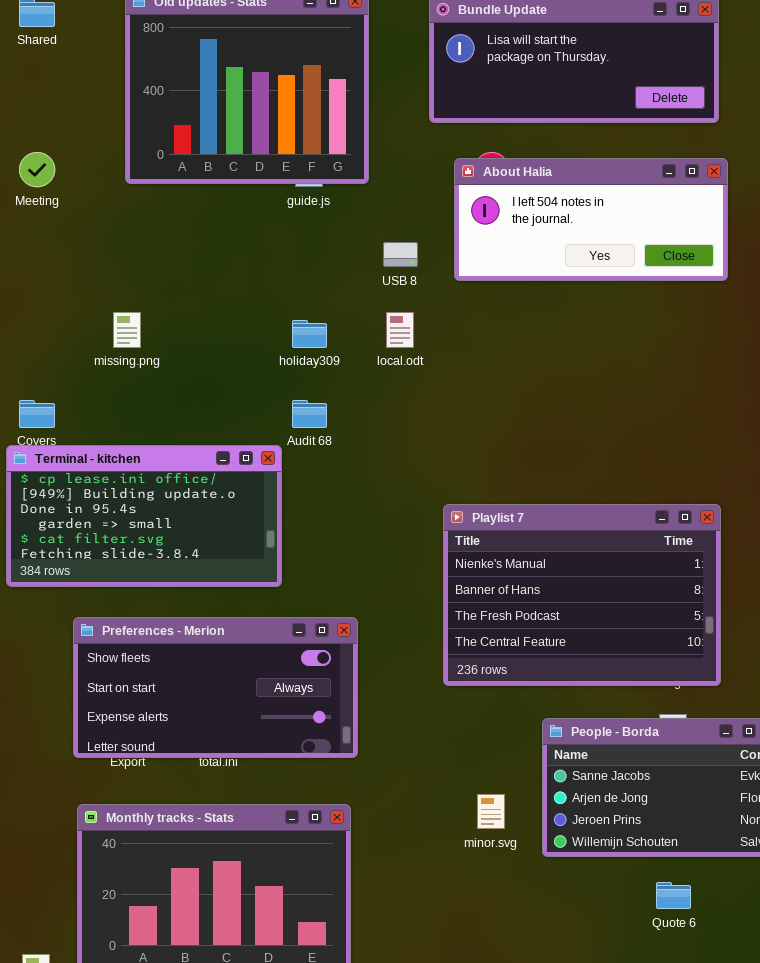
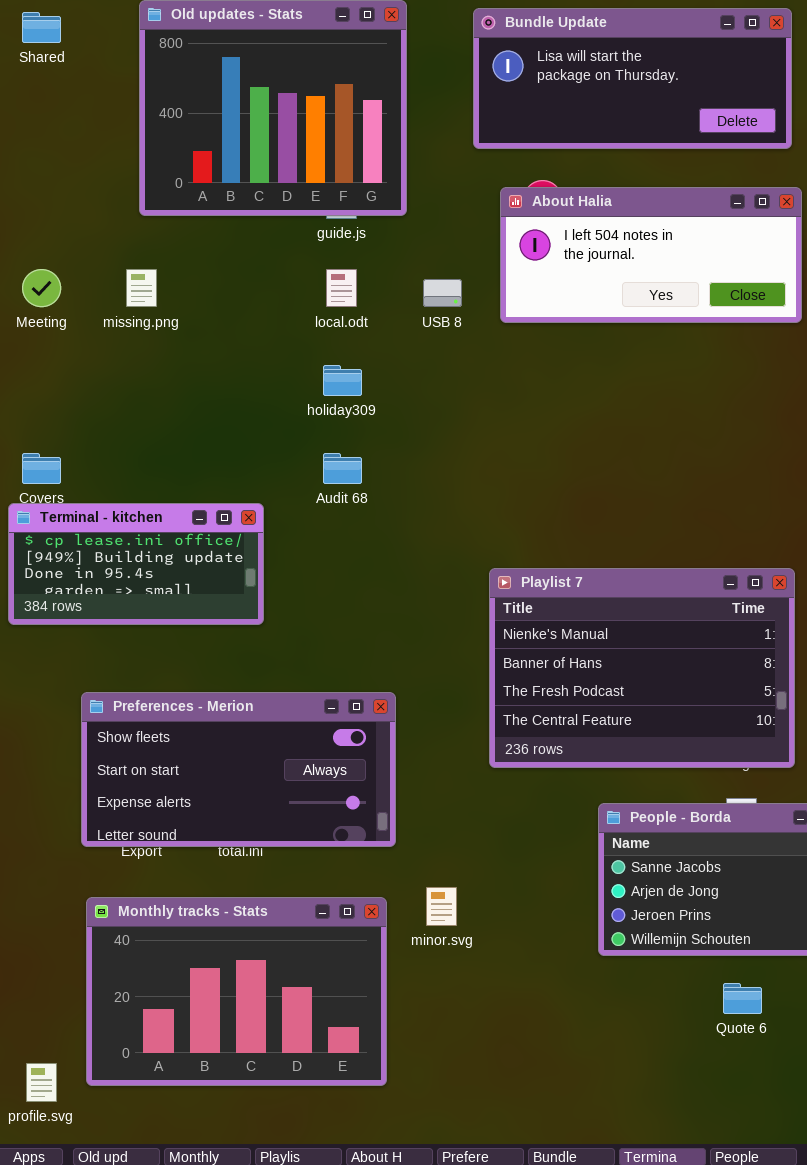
Meeting: [19,152,55,187] -> [22,269,61,307], moved
missing.png: [113,312,141,348] -> [126,269,157,307], moved
local.odt: [386,312,414,348] -> [326,269,357,307], moved
Terminal - kitchen: [6,445,282,587] -> [8,503,264,625], resized
minor.svg: [477,794,505,829] -> [426,887,457,926], moved

